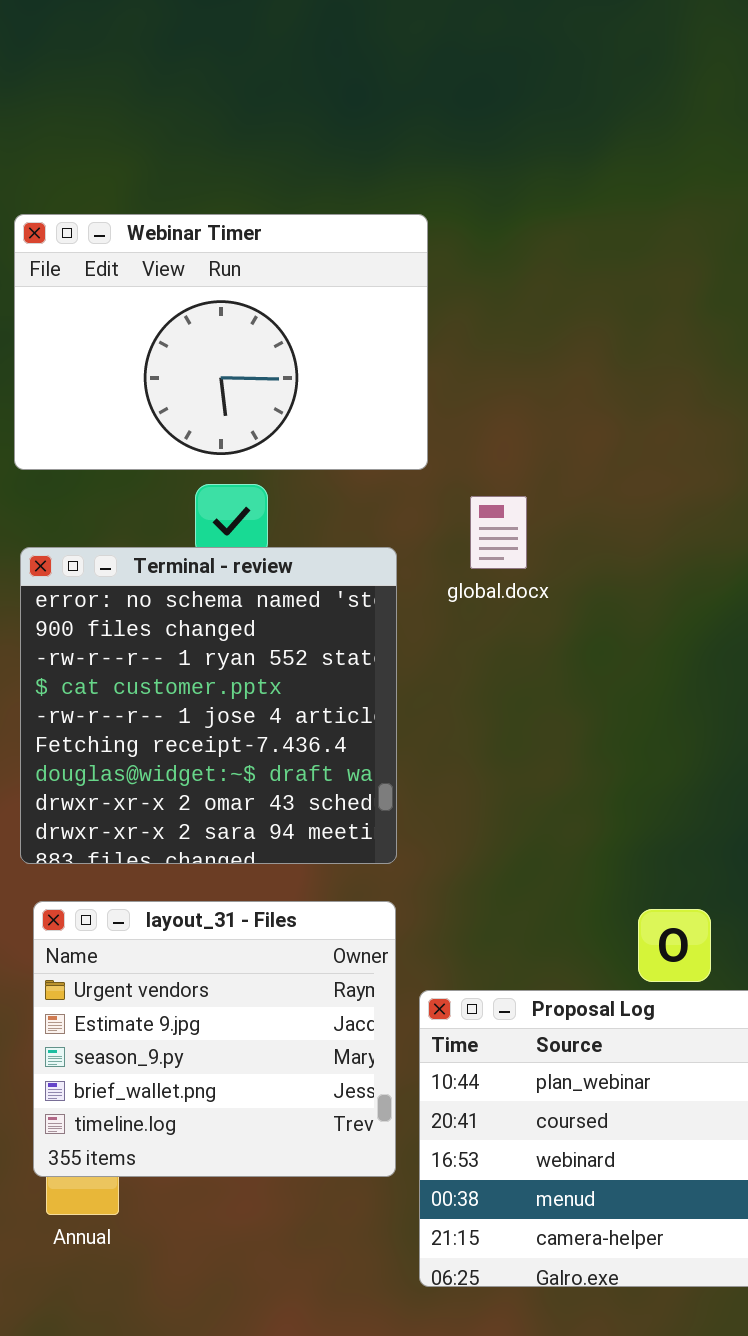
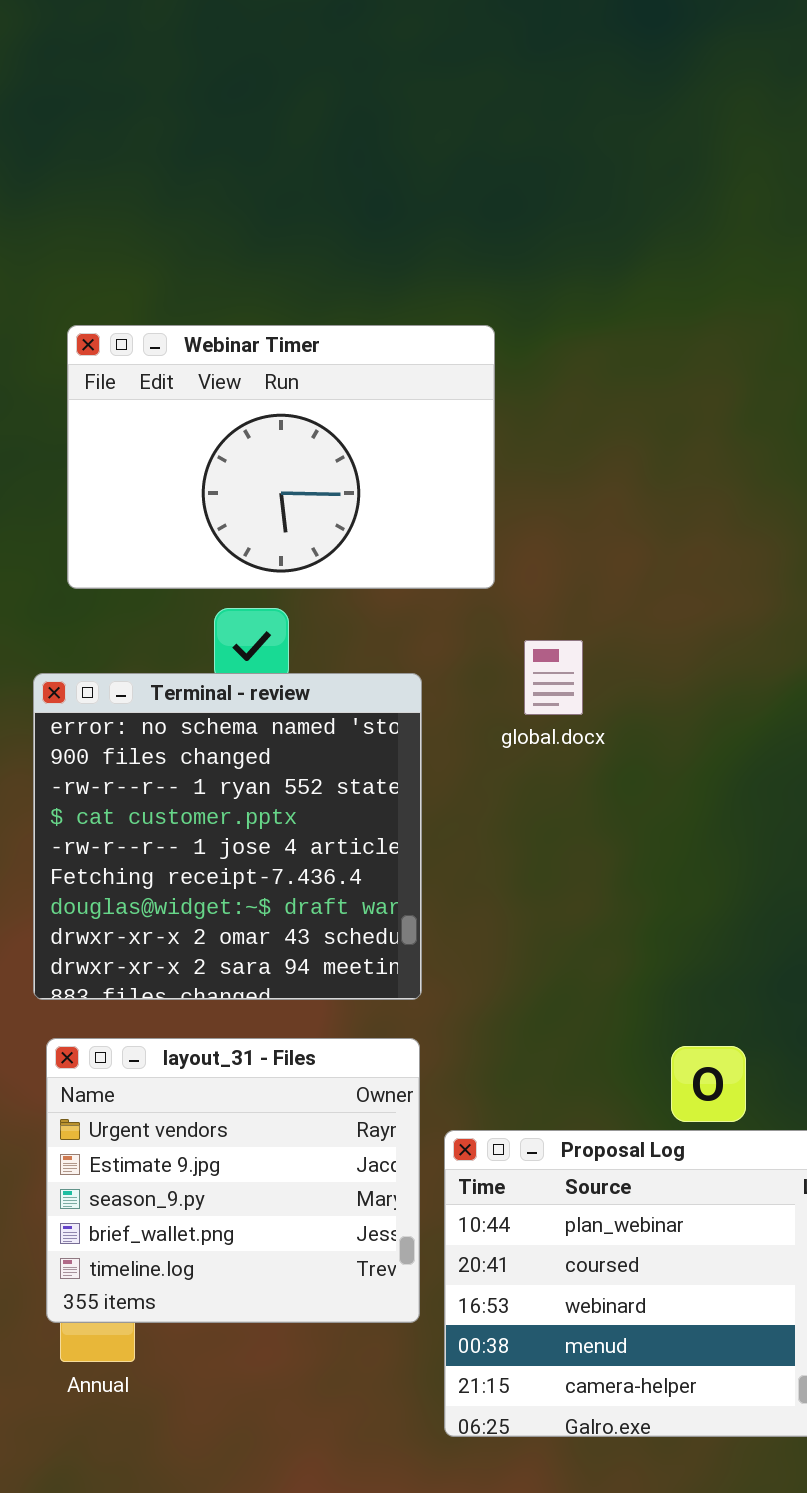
Webinar Timer: [14,214,428,470] -> [67,325,495,589], moved
global.docx: [470,496,527,569] -> [524,640,583,715], moved

